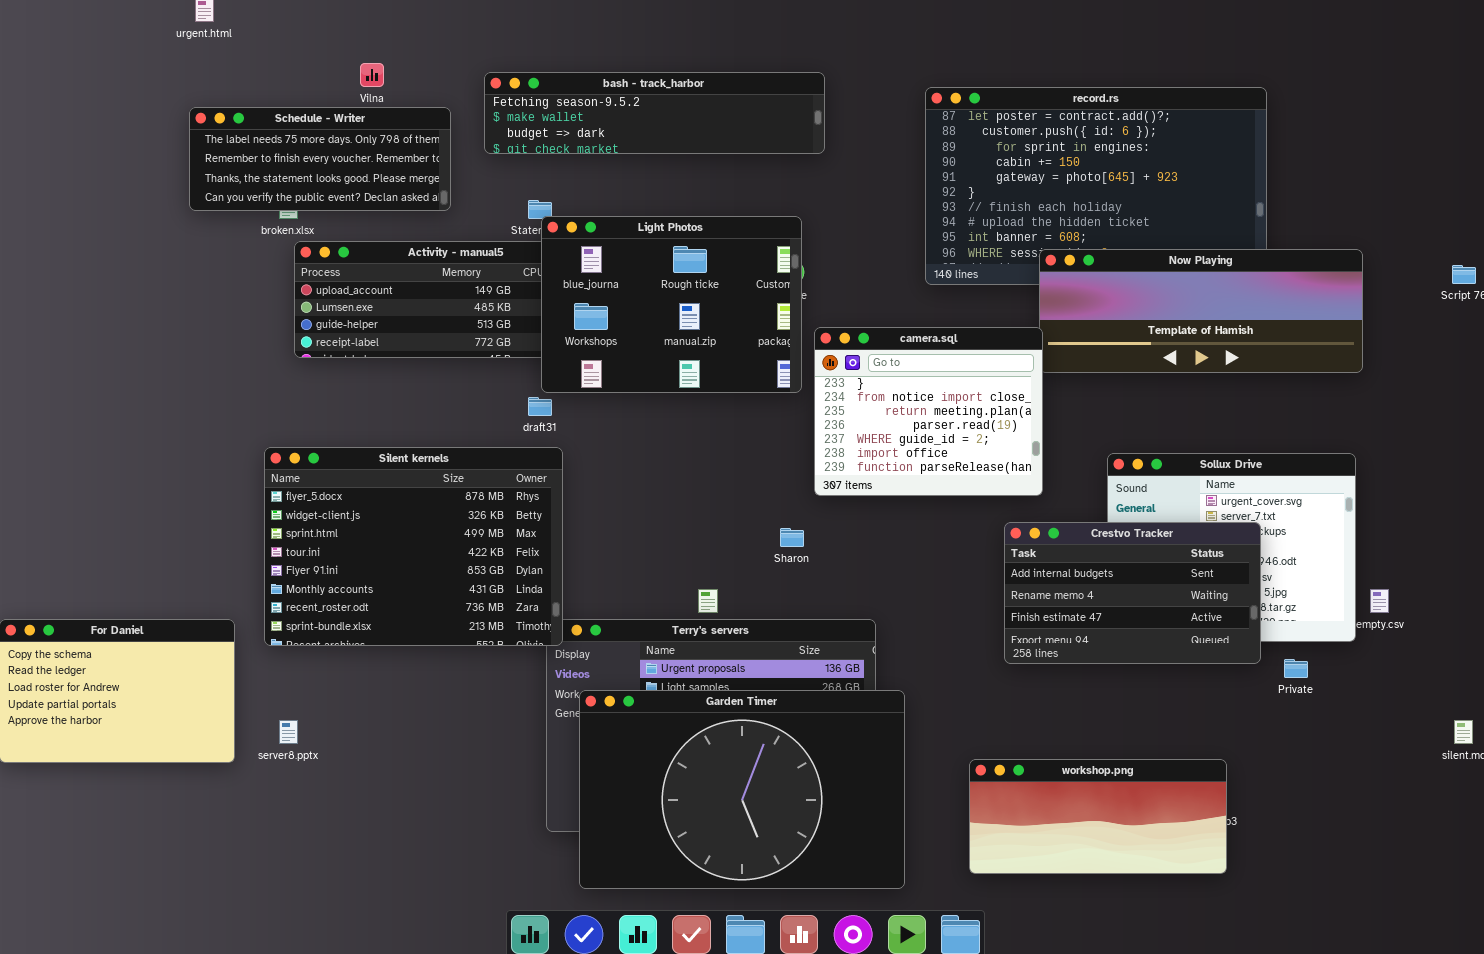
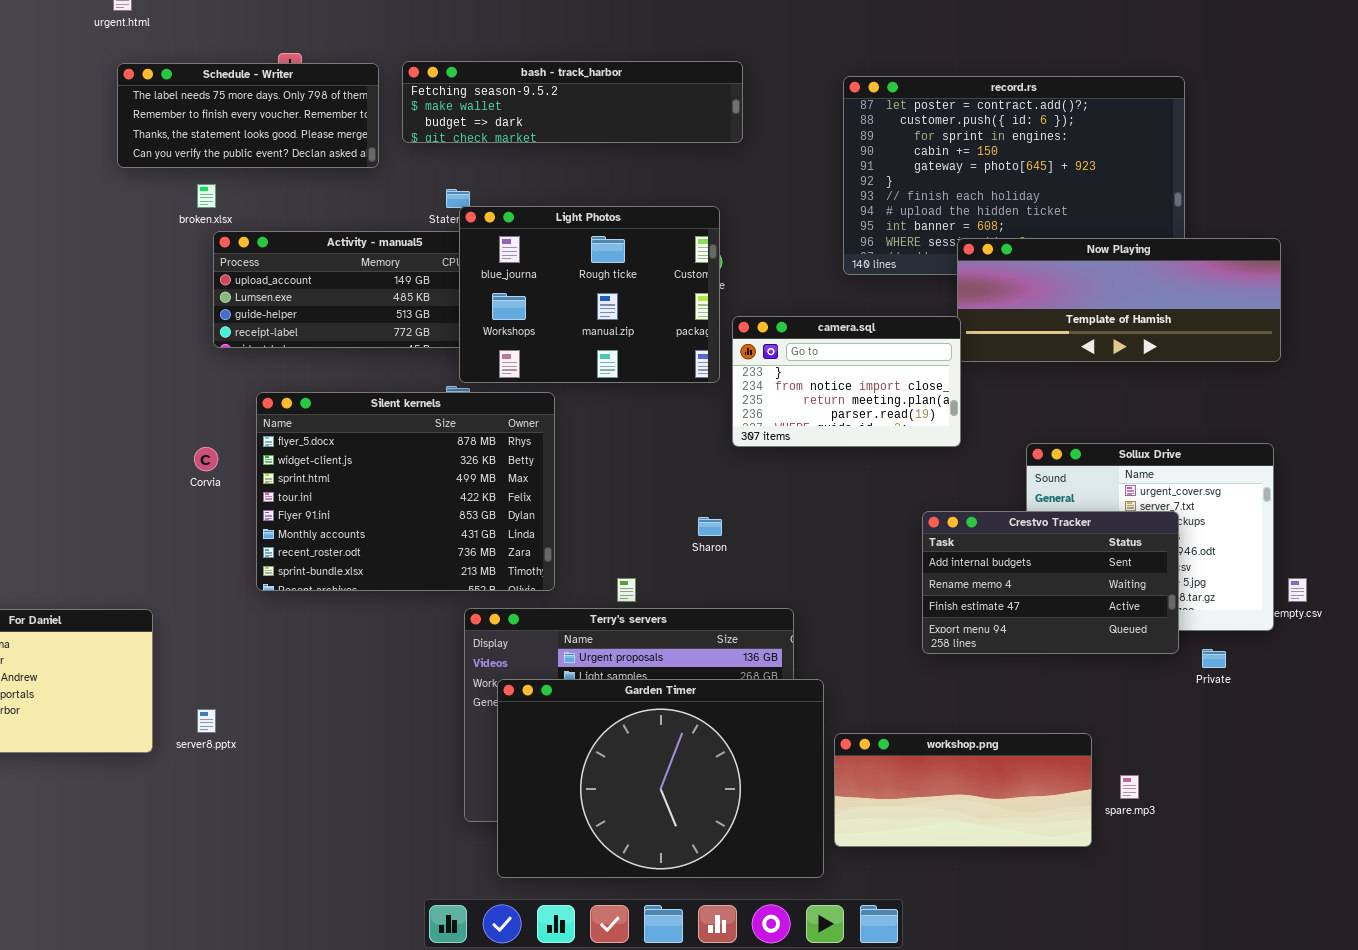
Schedule - Writer: [189,107,451,211] -> [117,63,379,168], moved
camera.sql: [814,327,1043,496] -> [732,316,961,447], resized
Silent kernels: [264,447,563,646] -> [256,392,555,591], moved
workshop.png: [969,759,1227,874] -> [834,733,1092,847], moved

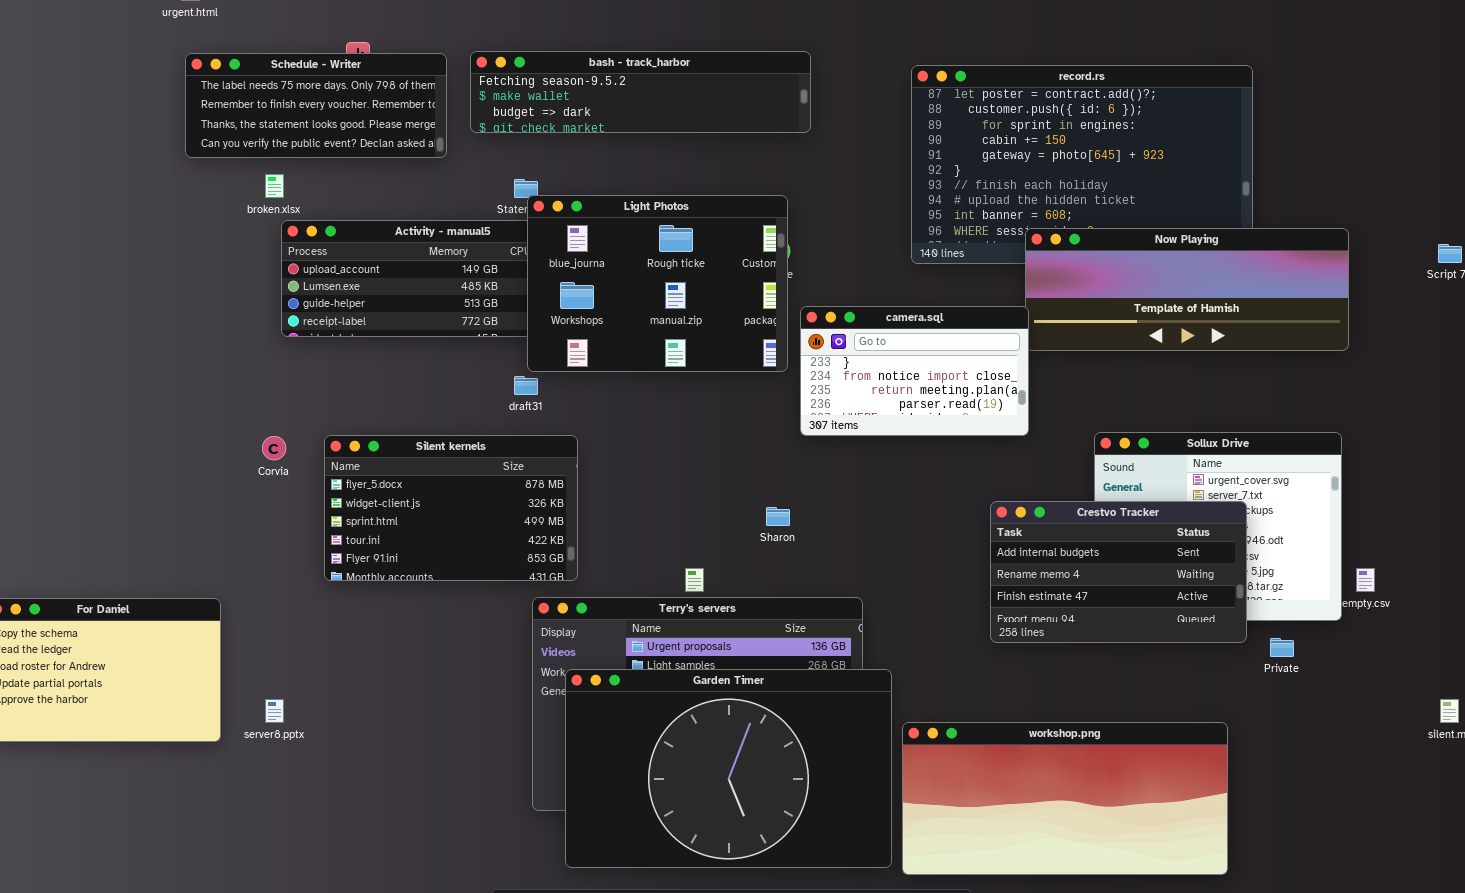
Silent kernels: [256,392,555,591] -> [324,435,578,581], resized
workshop.png: [834,733,1092,847] -> [902,722,1228,875], resized

